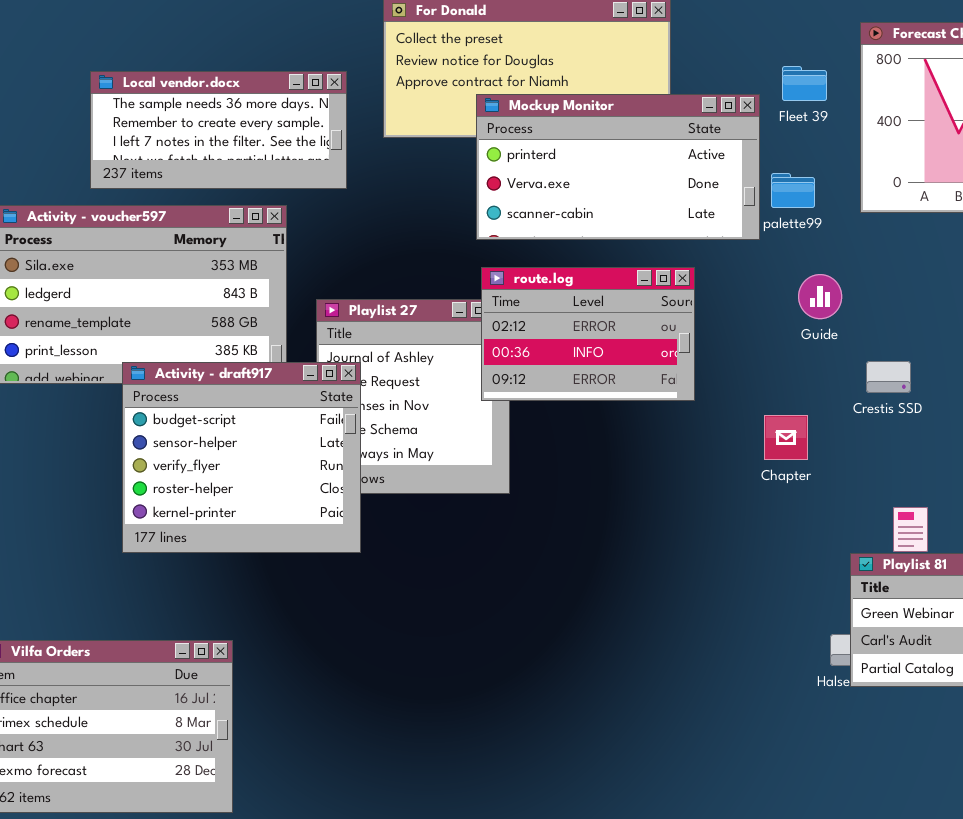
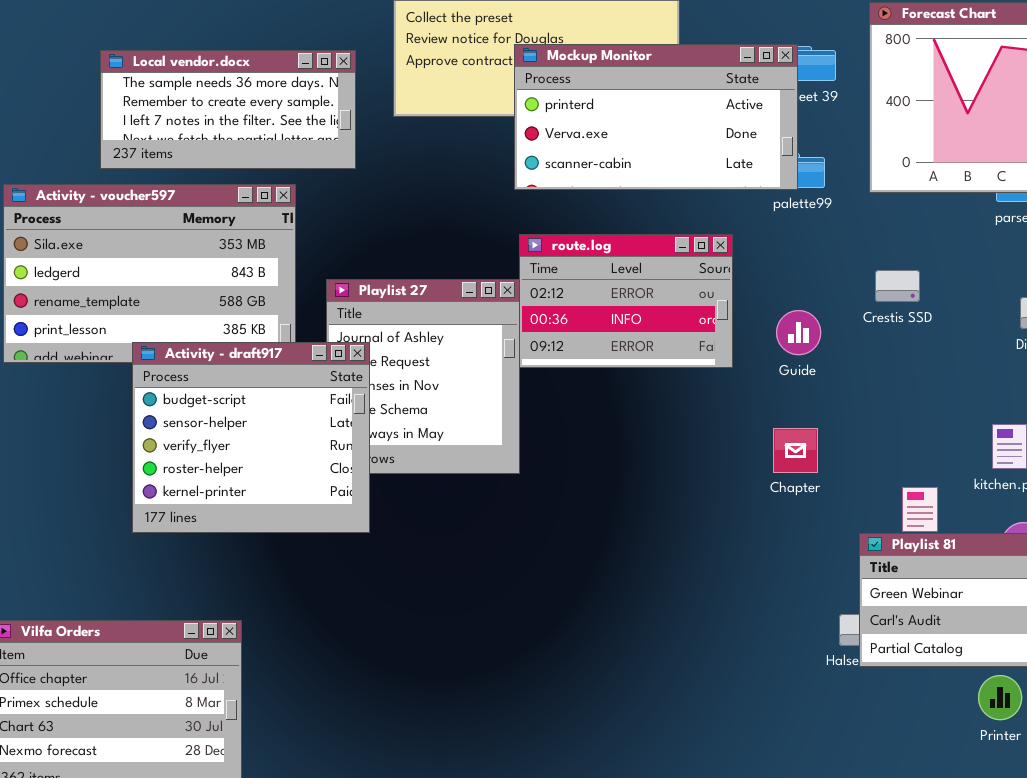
Mockup Monitor: [476,94,760,240] -> [514,44,798,190], moved
route.log: [481,267,695,401] -> [519,234,733,368], moved
Guide: [798,274,842,319] -> [776,310,821,355], moved
Crestis SSD: [866,361,911,393] -> [875,270,920,302], moved
Chapter: [764,415,808,460] -> [773,428,818,473], moved

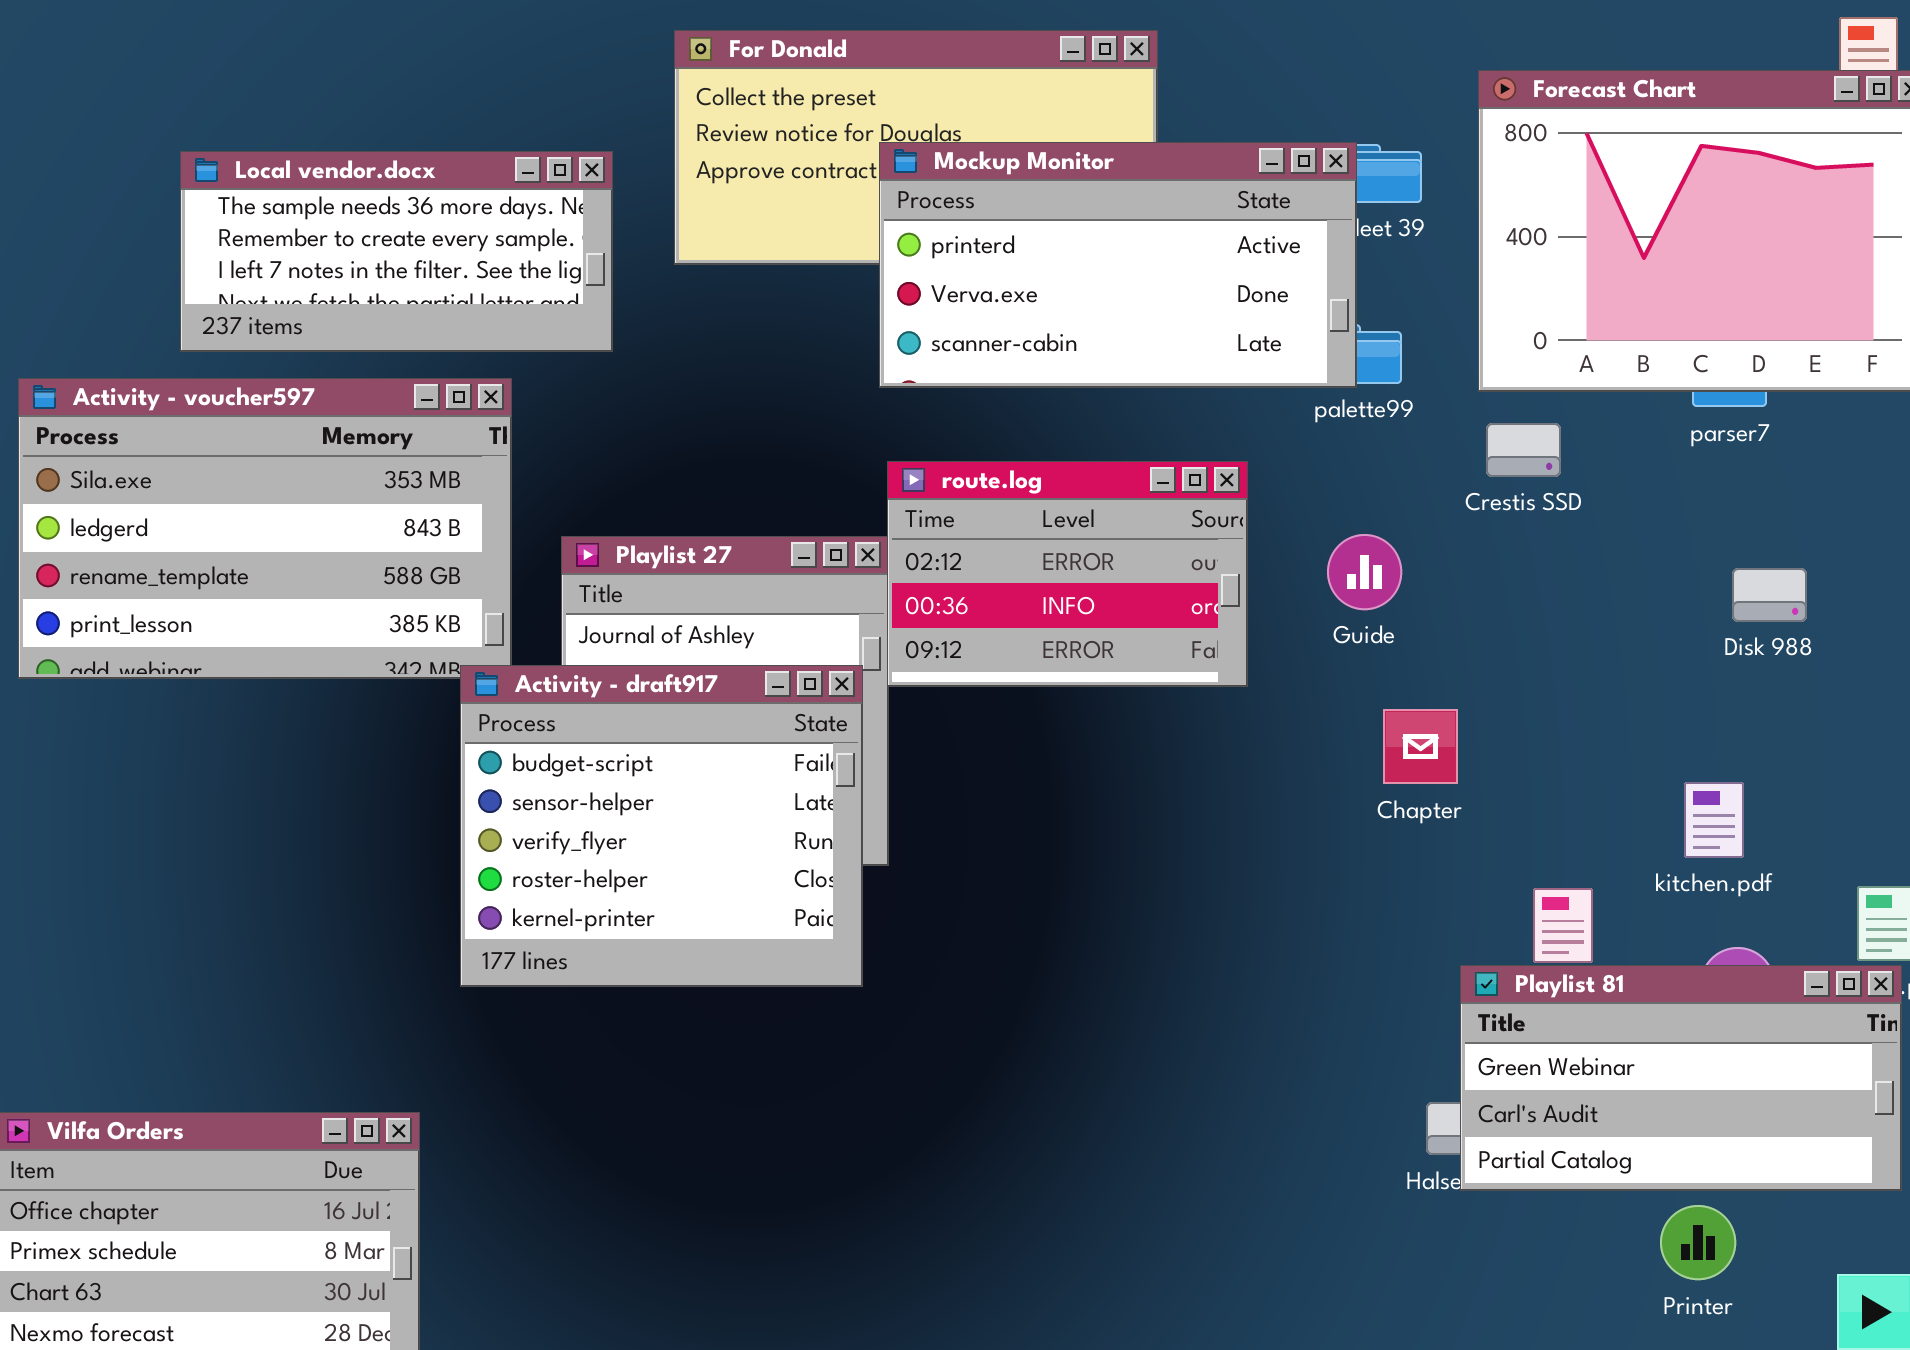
Crestis SSD: [875,270,920,302] -> [1486,423,1561,477], moved
Guide: [776,310,821,355] -> [1327,534,1402,610], moved
Activity - draft917: [132,342,370,533] -> [460,665,863,987], moved
Chapter: [773,428,818,473] -> [1383,709,1458,784], moved

